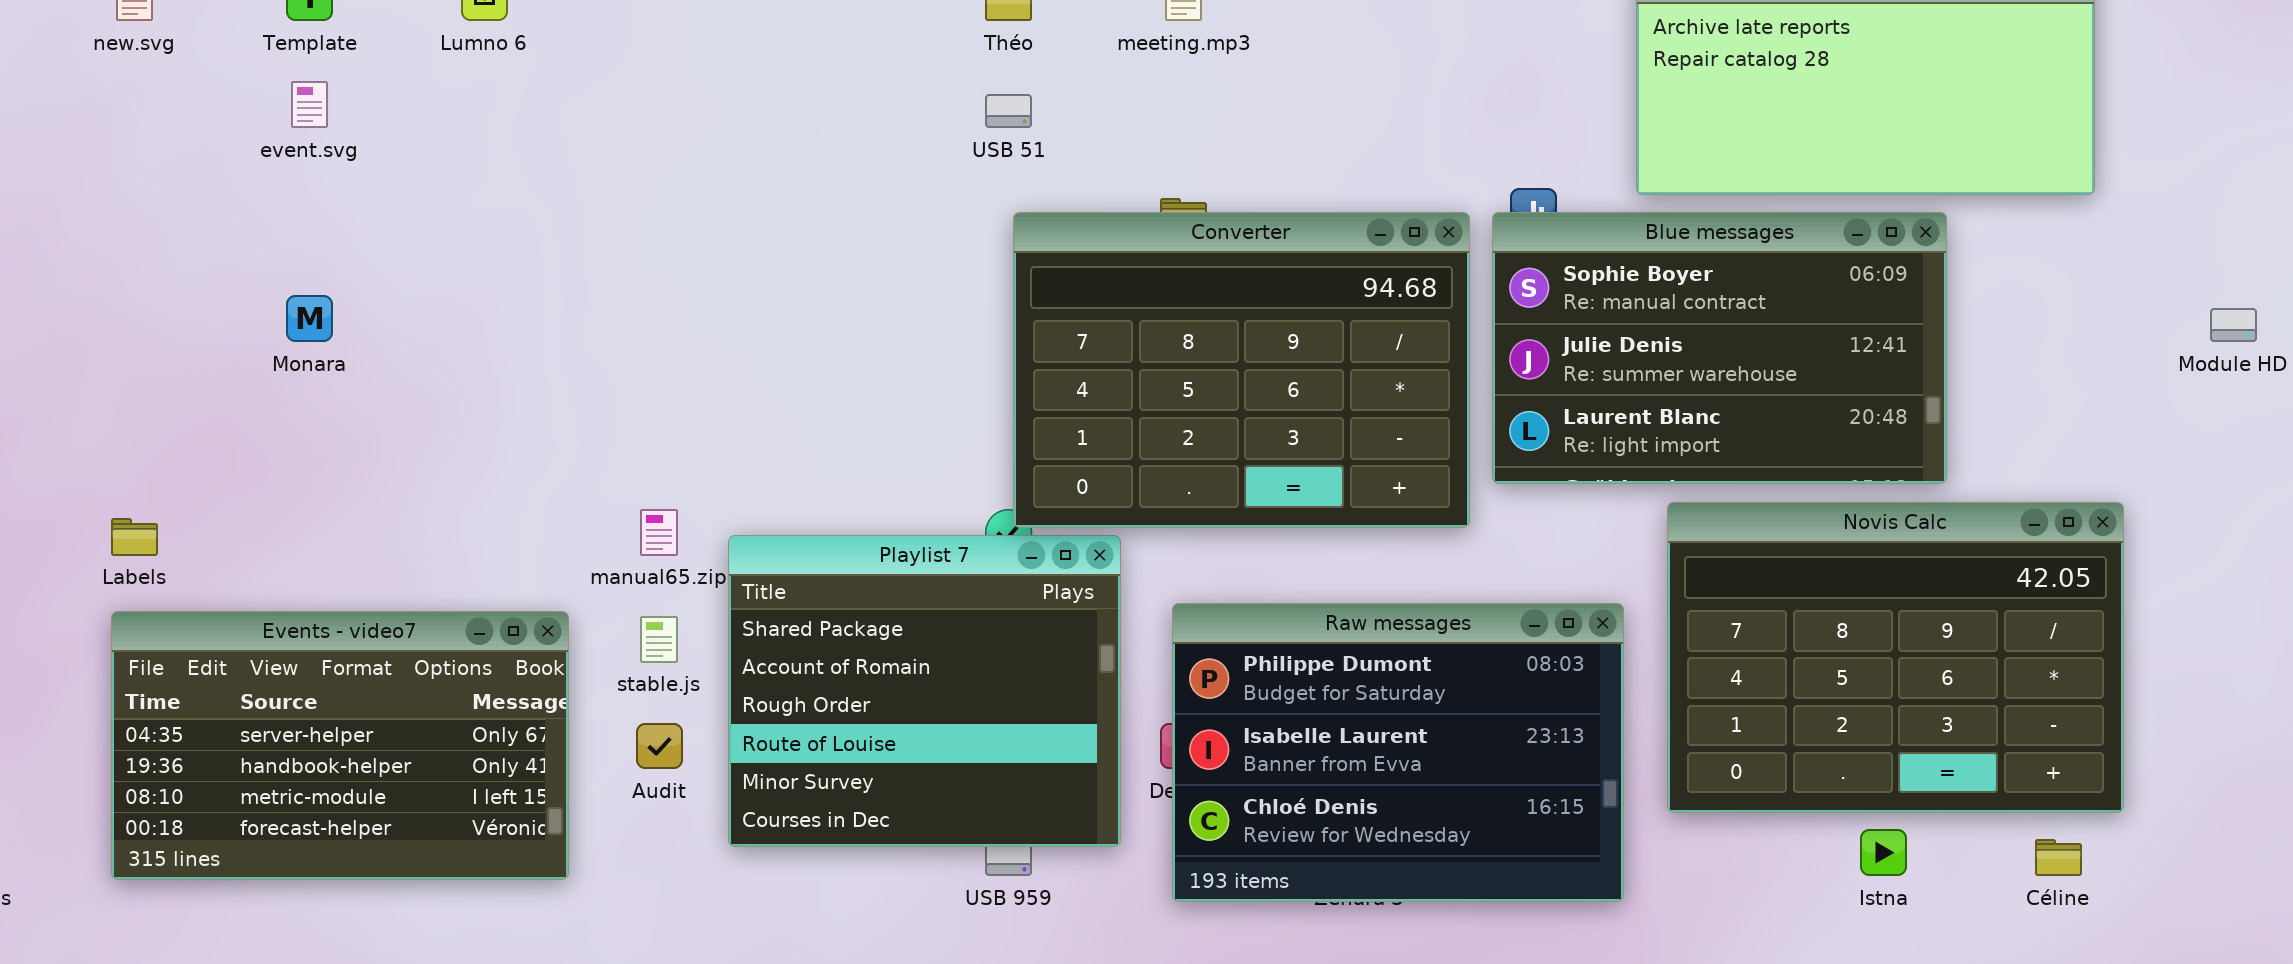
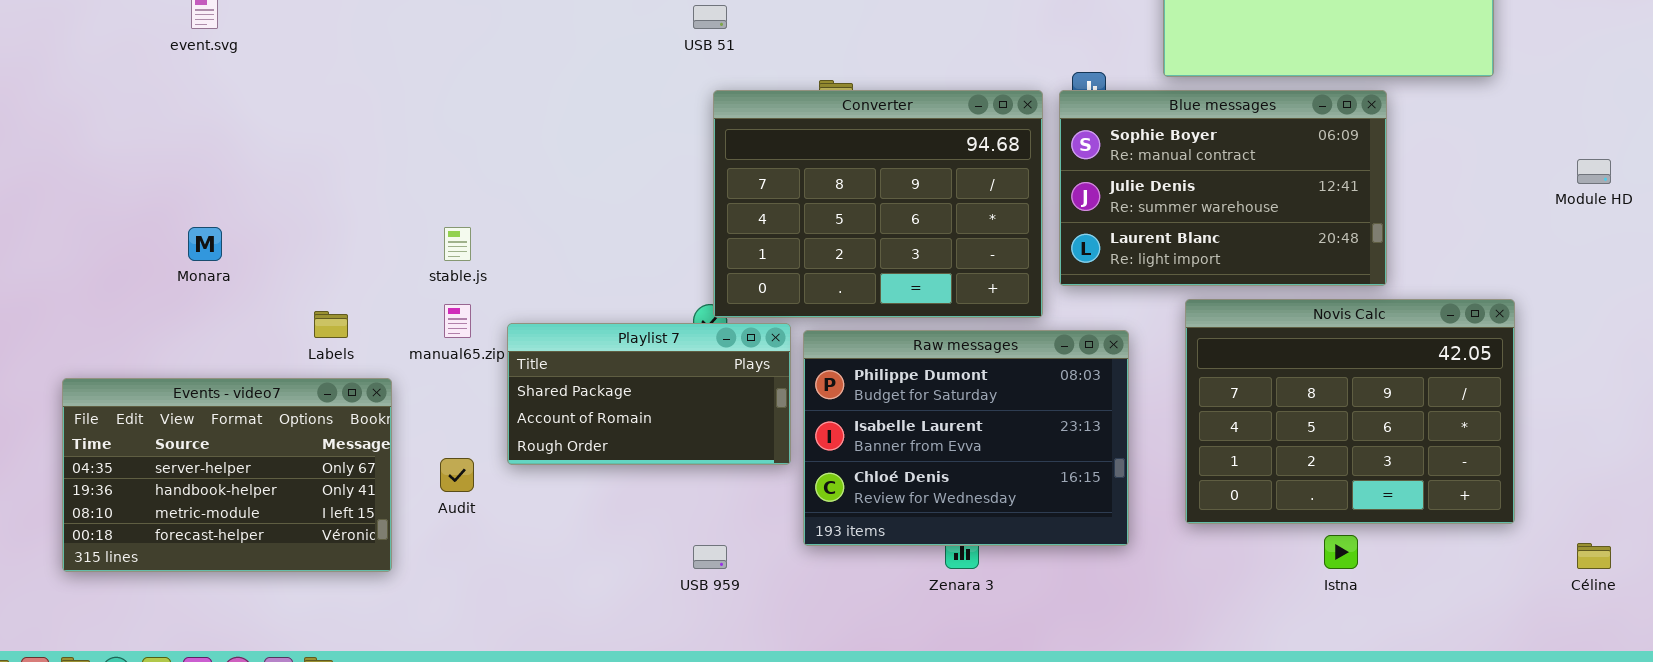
Monara: [286,295,333,342] -> [188,227,222,261], moved
Labels: [111,518,158,556] -> [314,311,348,338], moved
Playlist 7: [728,535,1121,847] -> [507,323,791,465], resized
Raw messages: [1172,603,1624,902] -> [803,330,1129,546], moved
stable.js: [640,616,678,663] -> [444,227,471,261], moved
Céline: [2035,839,2082,876] -> [1577,543,1611,569], moved

